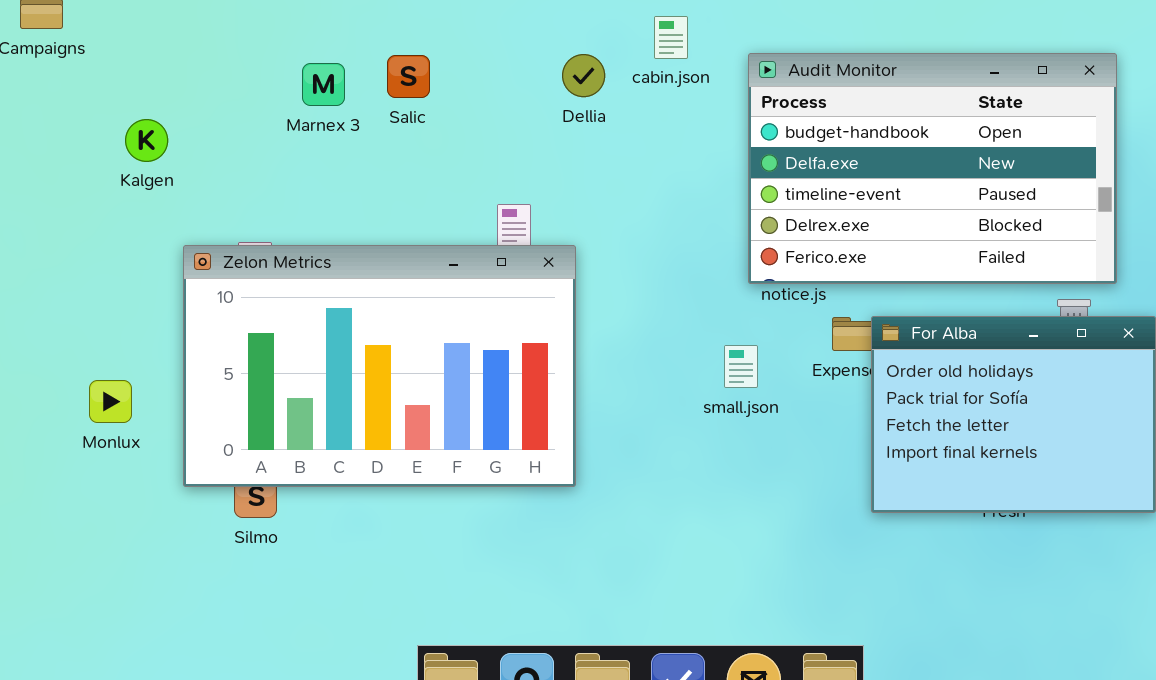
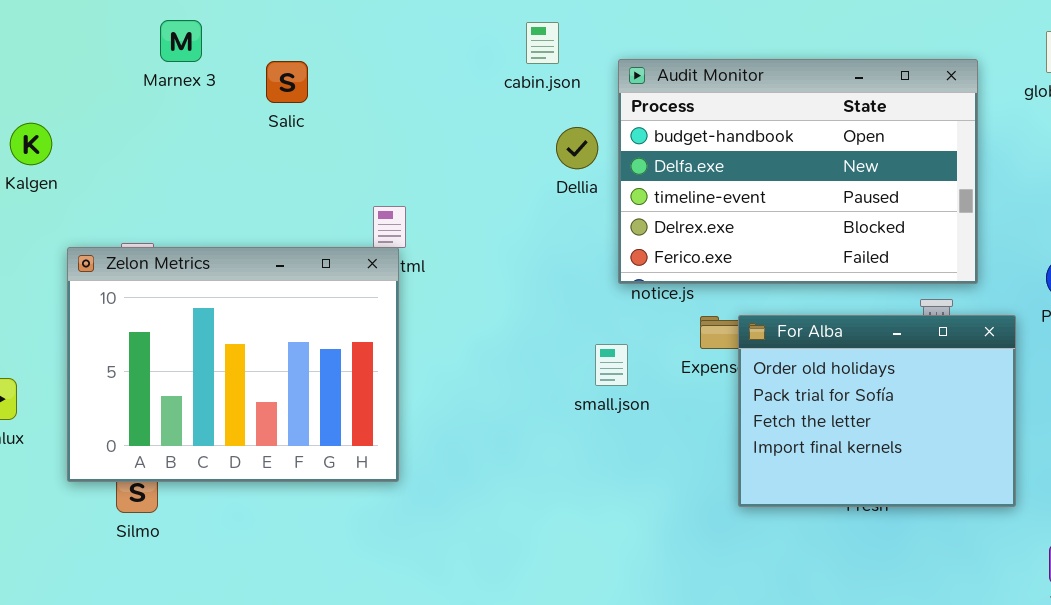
Dellia: [562,54,605,97] -> [556,127,598,169], moved
Marnex 3: [302,63,345,106] -> [160,20,202,62], moved
Zelon Metrics: [183,245,576,487] -> [67,247,399,482], resized

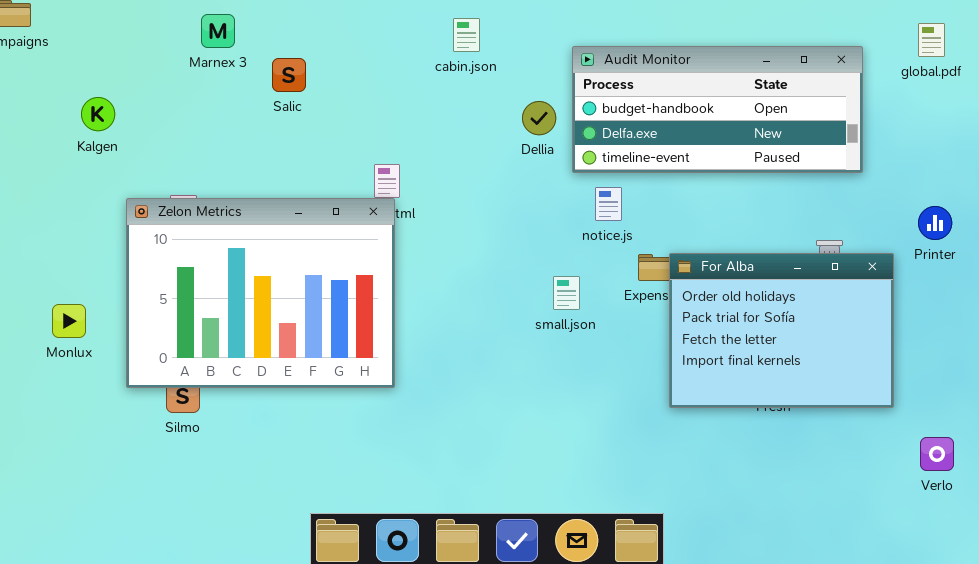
cabin.json: [526,22,559,64] -> [453,18,480,52], moved
Audit Monitor: [618,59,978,284] -> [572,46,863,173], resized
Salic: [266,61,308,103] -> [272,58,306,92], moved

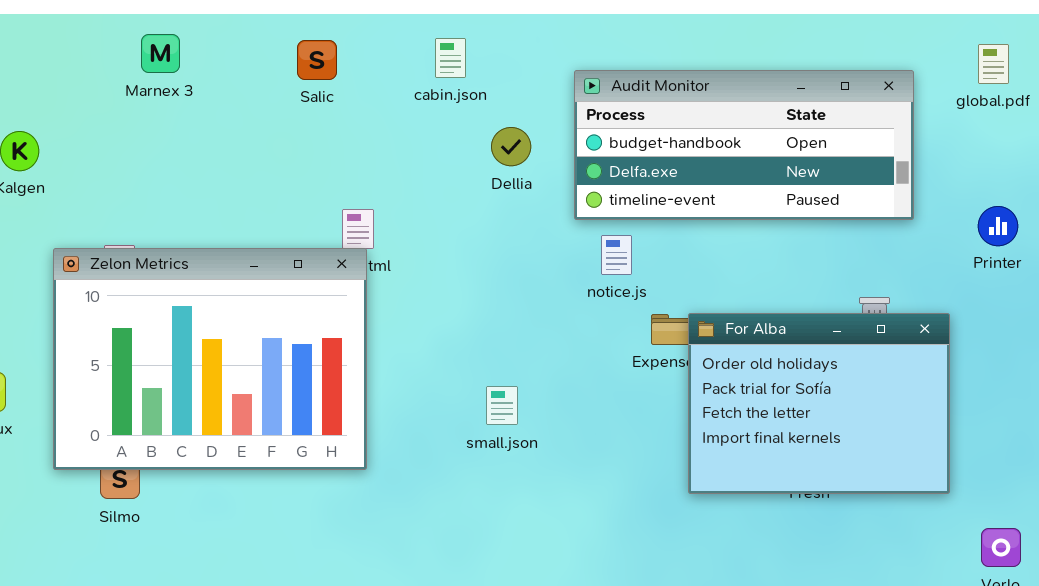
Salic: [272,58,306,92] -> [297,40,337,80], moved
Dellia: [522,101,556,135] -> [491,127,531,166], moved
Printer: [918,206,952,240] -> [978,206,1018,246], moved
small.json: [553,276,580,310] -> [486,386,518,425], moved

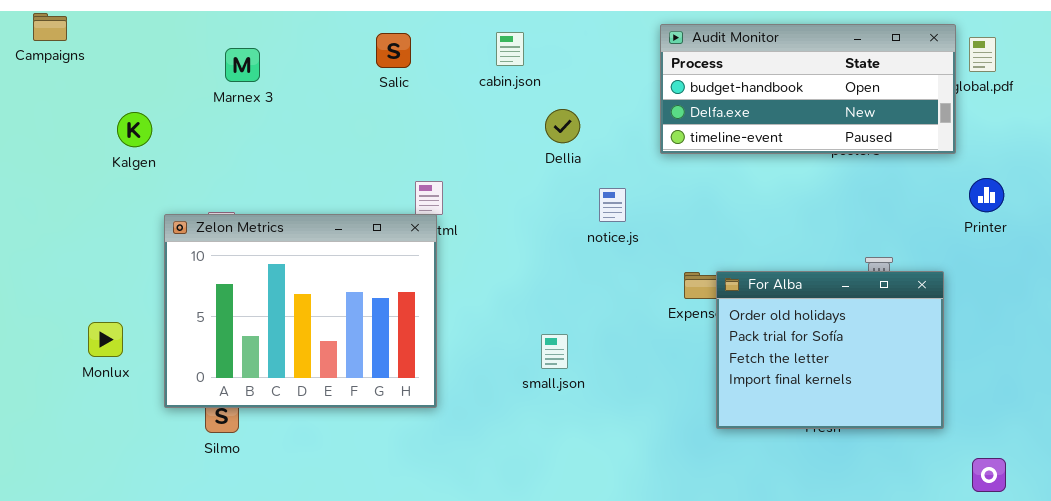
Marnex 3: [141,34,180,73] -> [225,48,260,82], moved
Audit Monitor: [574,70,914,220] -> [660,24,956,154], moved
notice.js: [601,235,632,275] -> [599,188,626,222], moved

